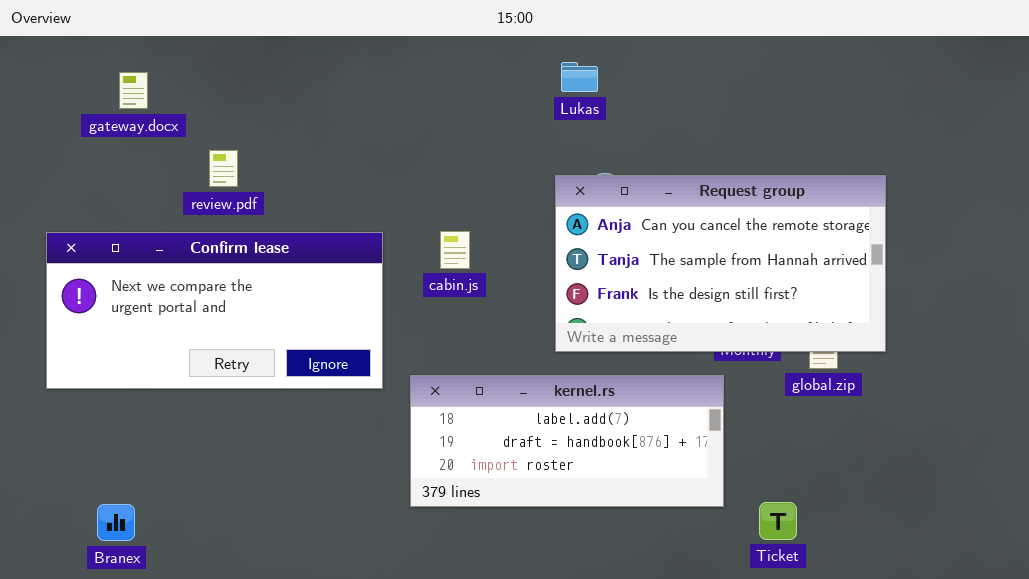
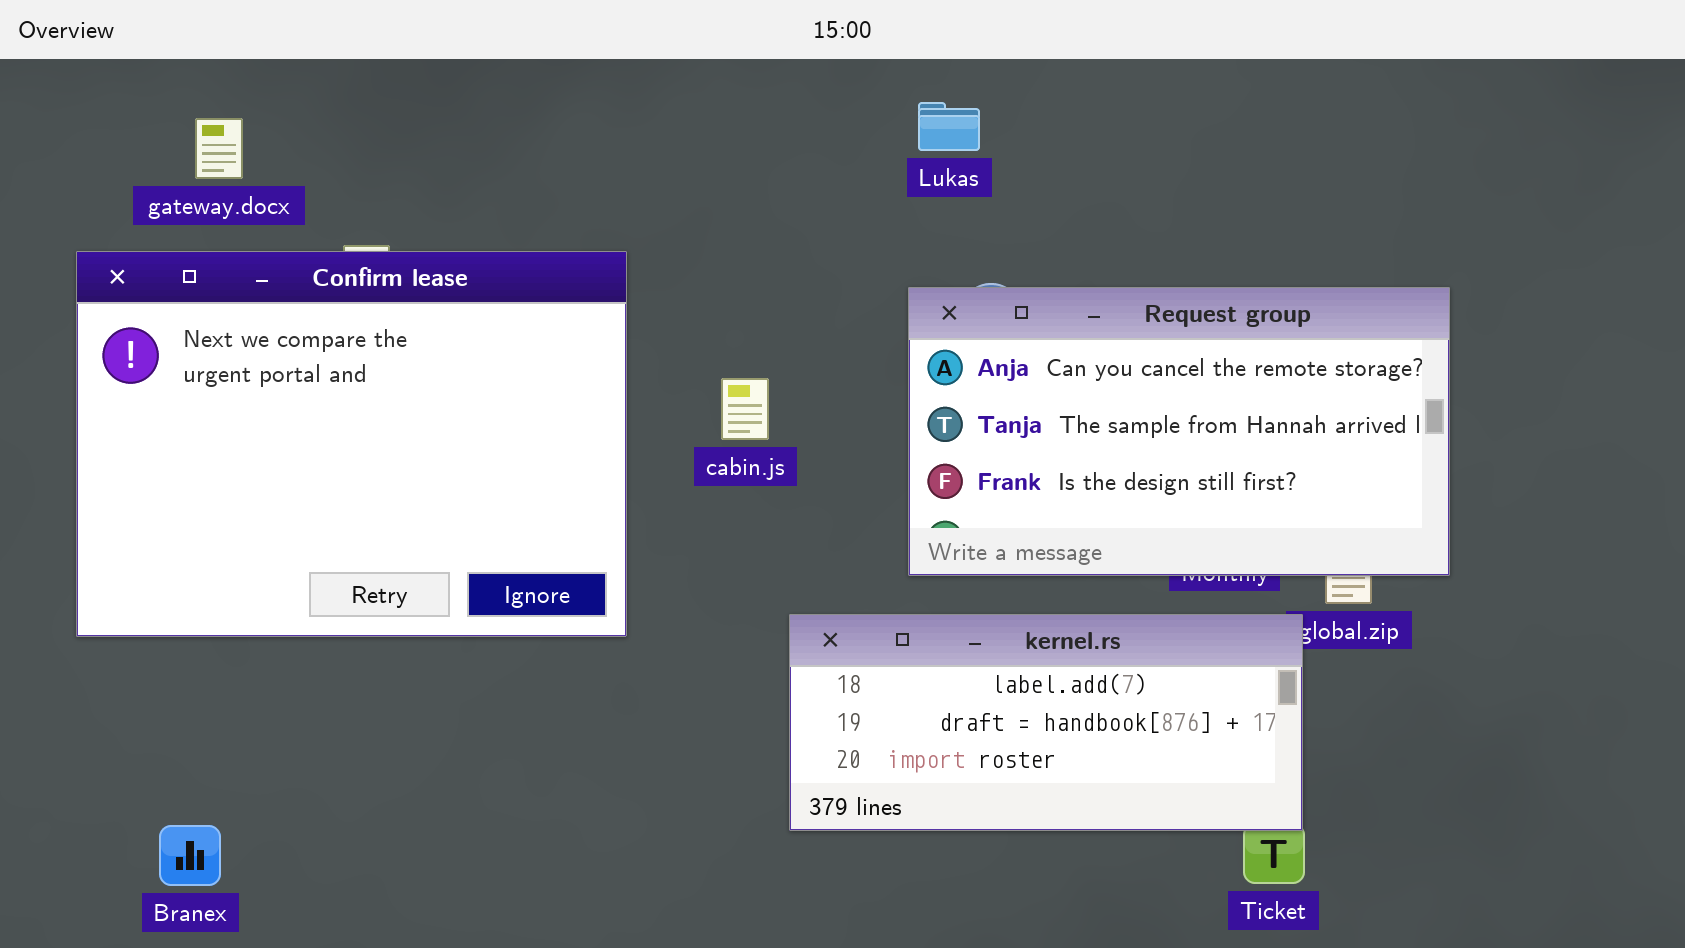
Confirm lease: [46,232,383,389] -> [76,251,627,637], resized
kernel.rs: [410,375,724,507] -> [789,614,1303,831], moved

